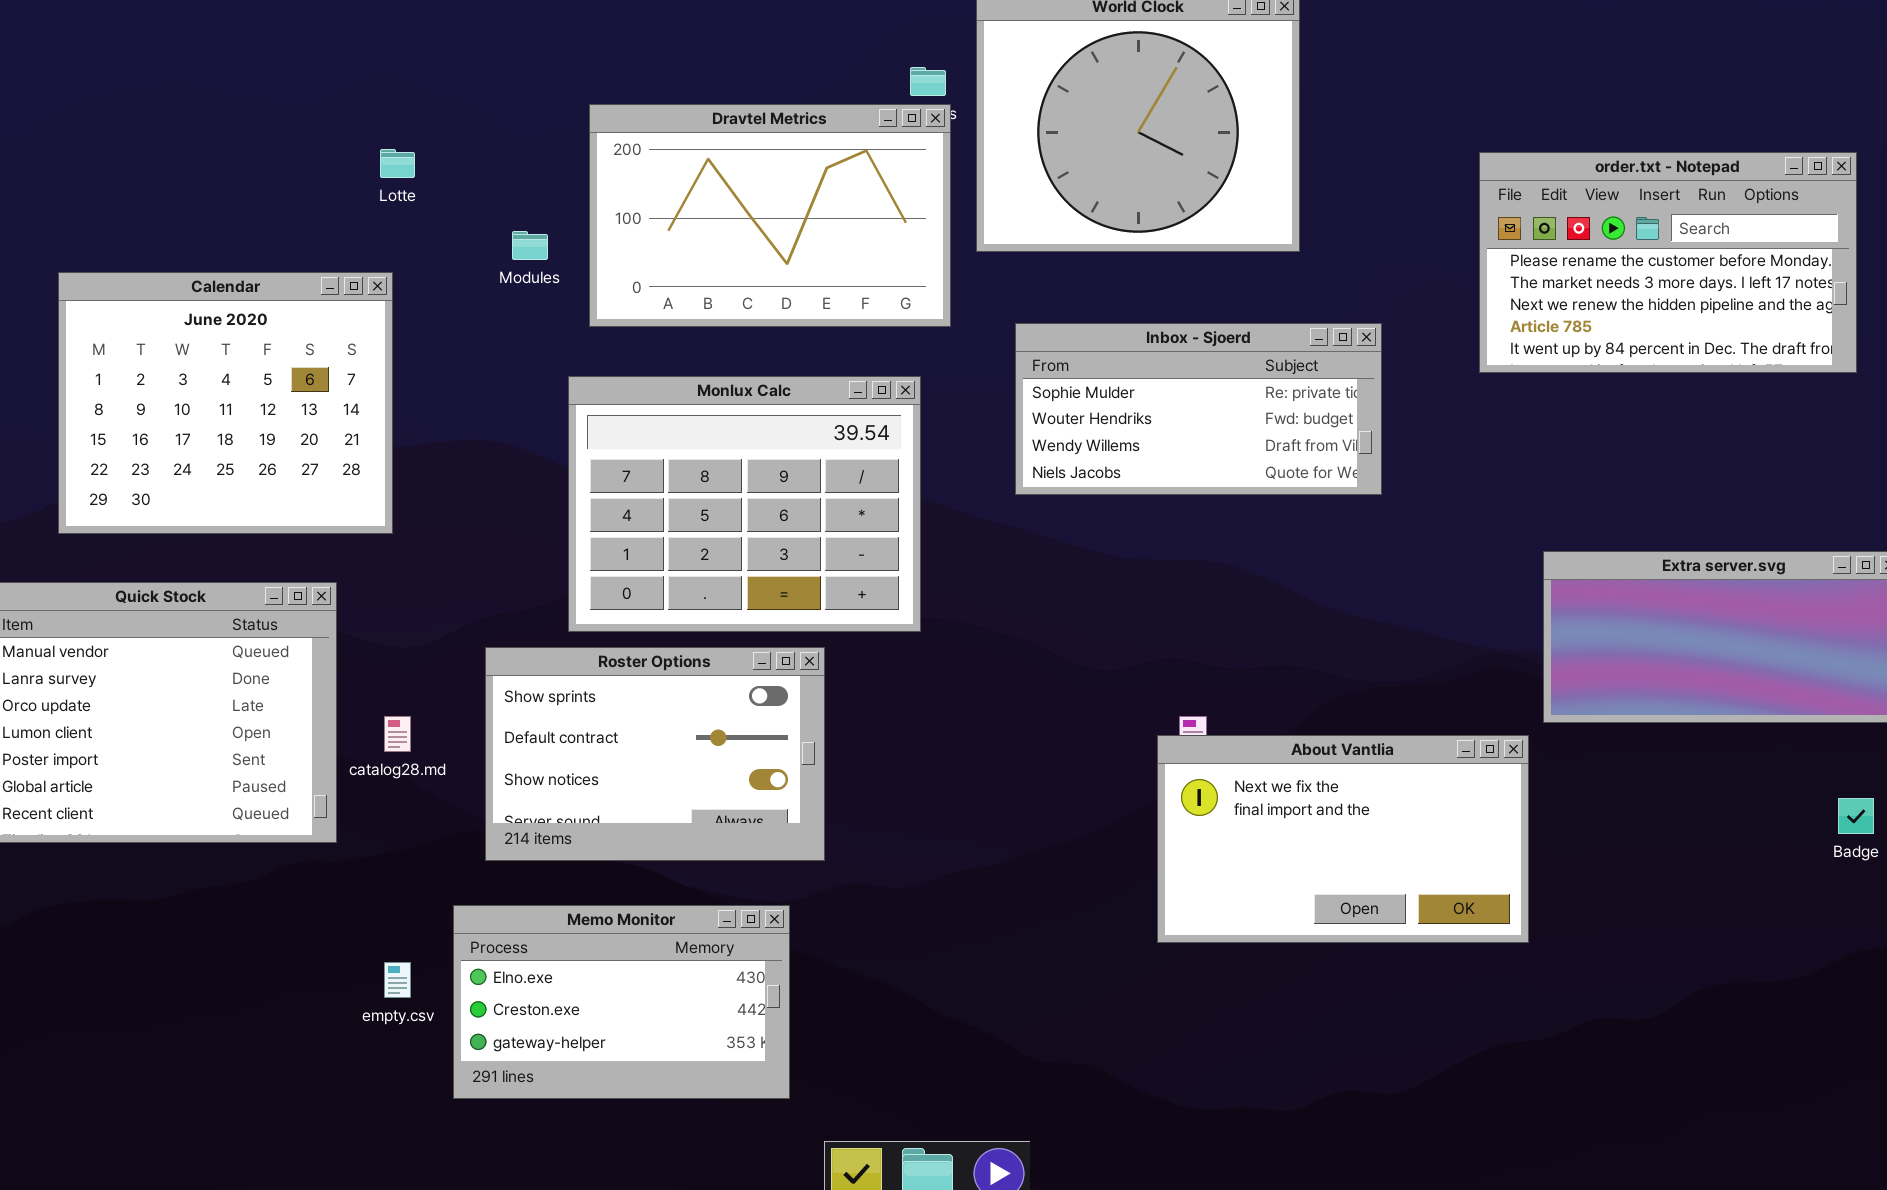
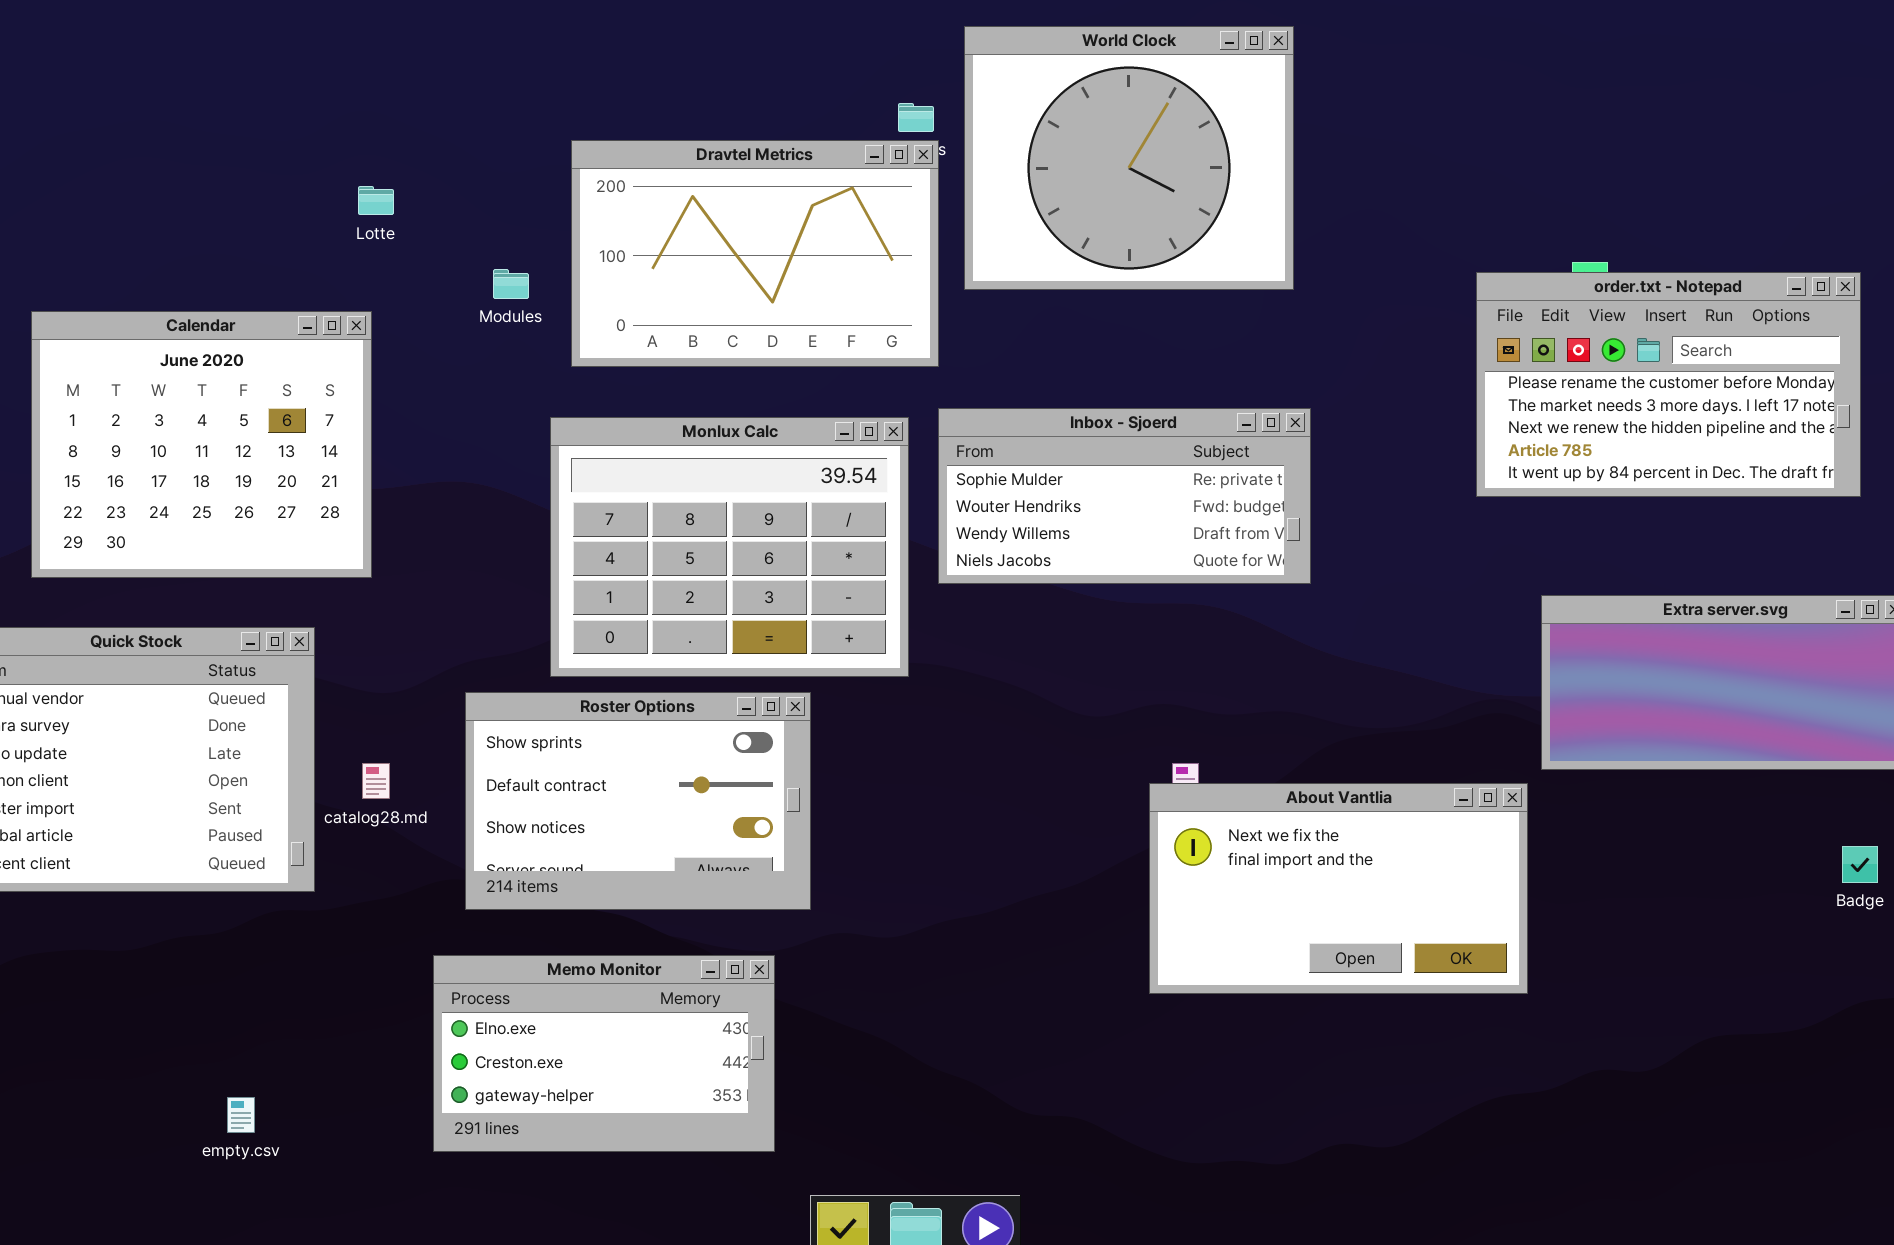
order.txt - Notepad: [1479,152,1857,373] -> [1476,272,1861,497], moved
Inbox - Sjoerd: [1015,323,1382,495] -> [938,408,1311,584], moved
empty.csv: [384,962,411,998] -> [227,1097,255,1133], moved

